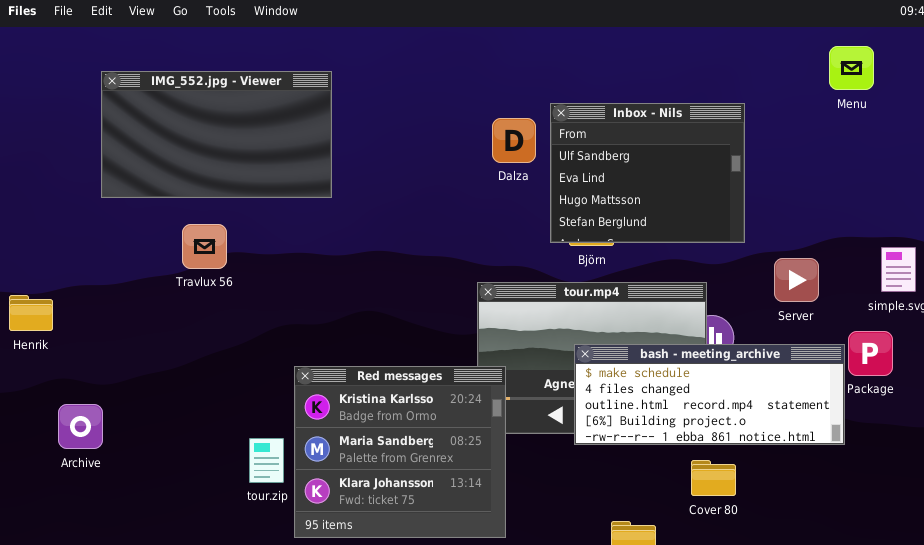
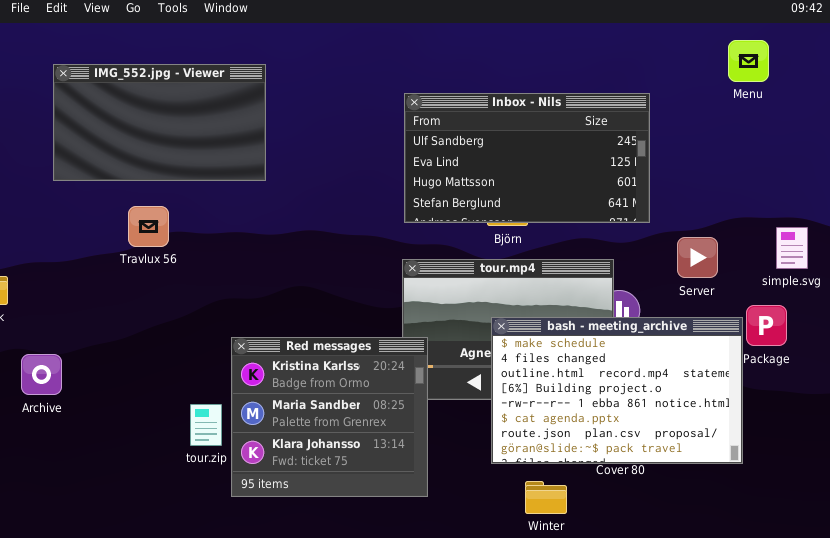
Inbox - Nils: [550,103,745,243] -> [404,93,650,223], resized
bash - meeting_archive: [574,344,845,445] -> [491,317,743,464], resized
Archive: [58,404,103,449] -> [21,354,62,395], moved

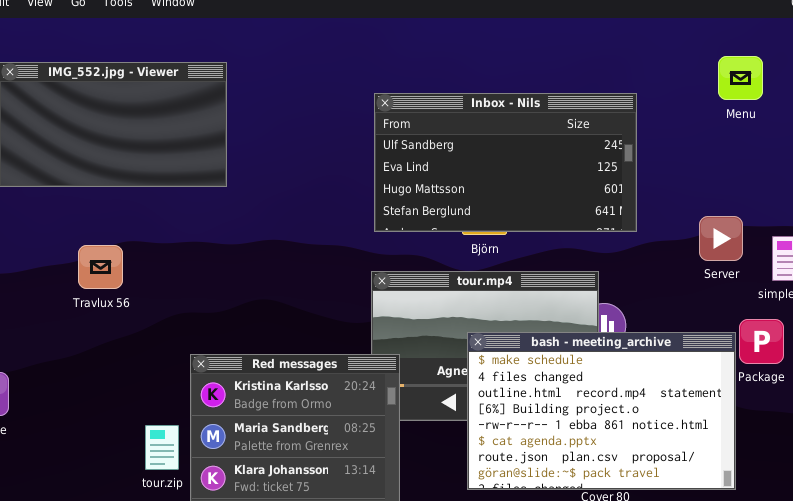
Menu: [728,40,769,82] -> [718,56,763,100], moved
Travlux 56: [128,206,169,247] -> [78,245,123,289], moved
Server: [677,237,718,278] -> [699,216,743,261], moved

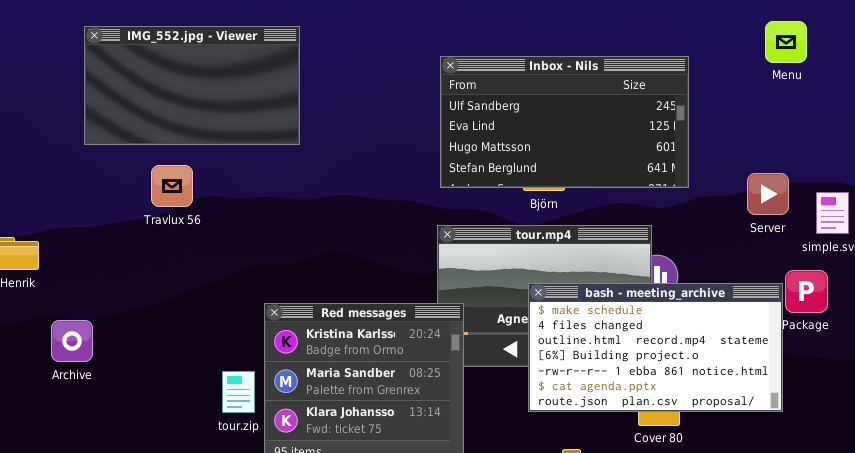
Travlux 56: [78,245,123,289] -> [151,165,193,207], moved
bash - meeting_archive: [467,332,736,490] -> [528,283,783,412], resized

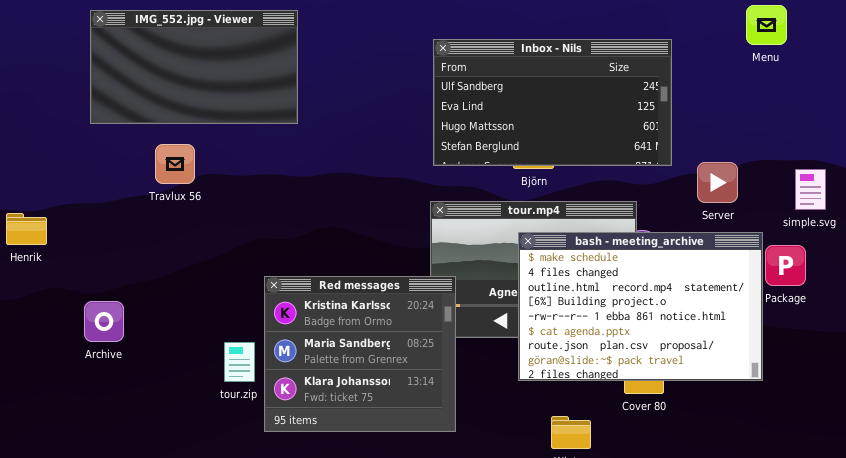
Server: [747,173,789,215] -> [697,162,738,203], moved
bash - meeting_archive: [528,283,783,412] -> [518,232,763,381], resized
Archive: [51,320,93,362] -> [84,301,124,342], moved

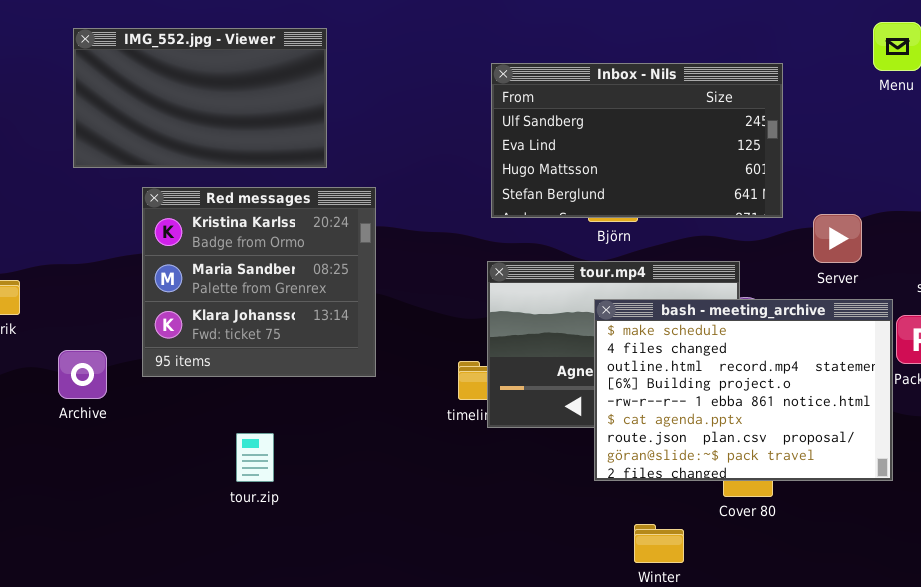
Red messages: [264,276,456,432] -> [142,187,376,377], moved
Archive: [84,301,124,342] -> [58,350,107,399], moved

